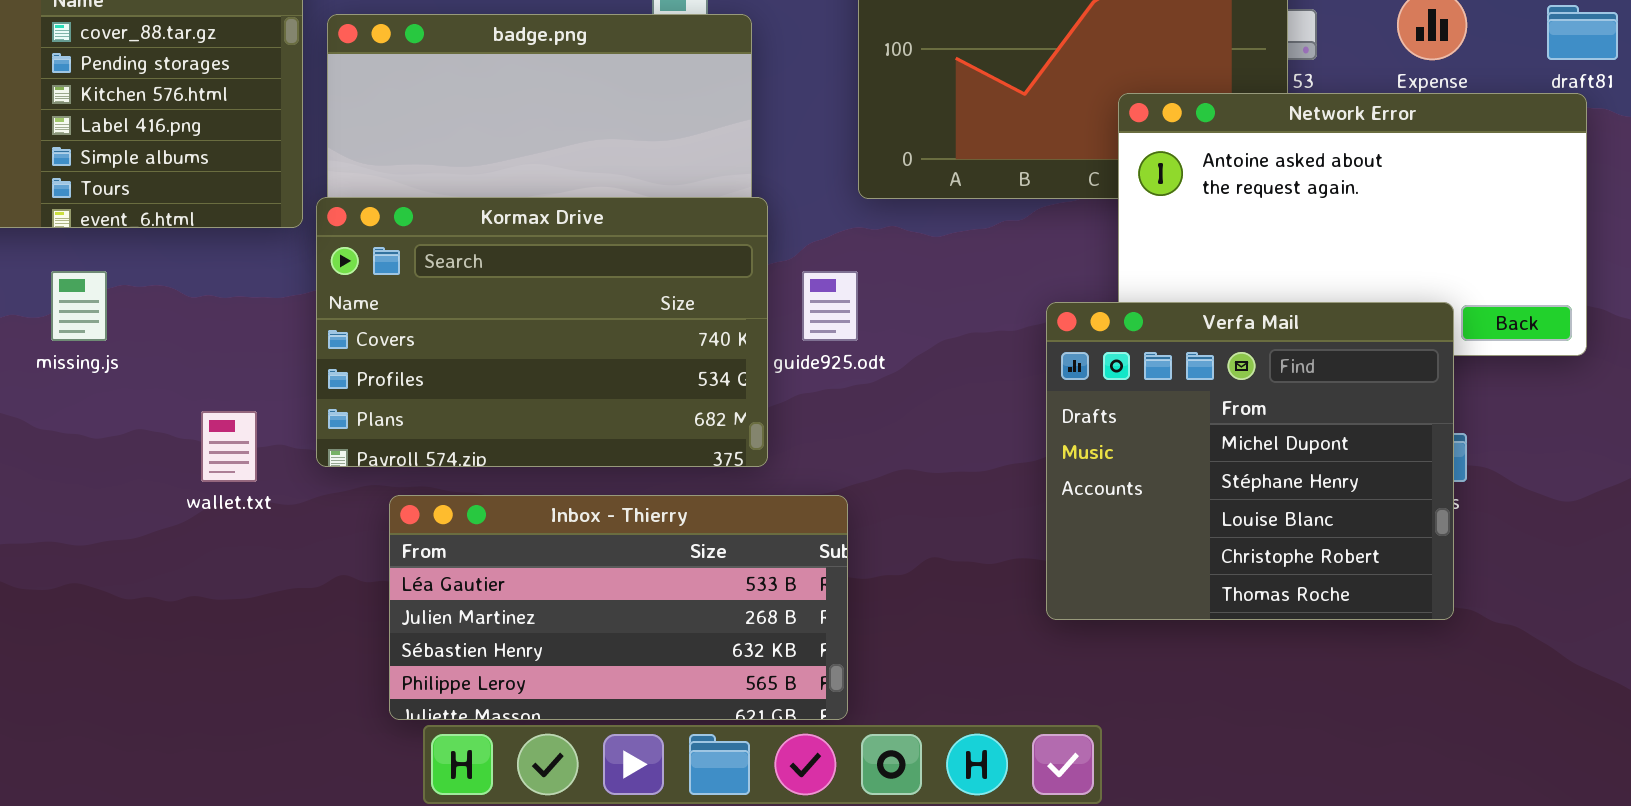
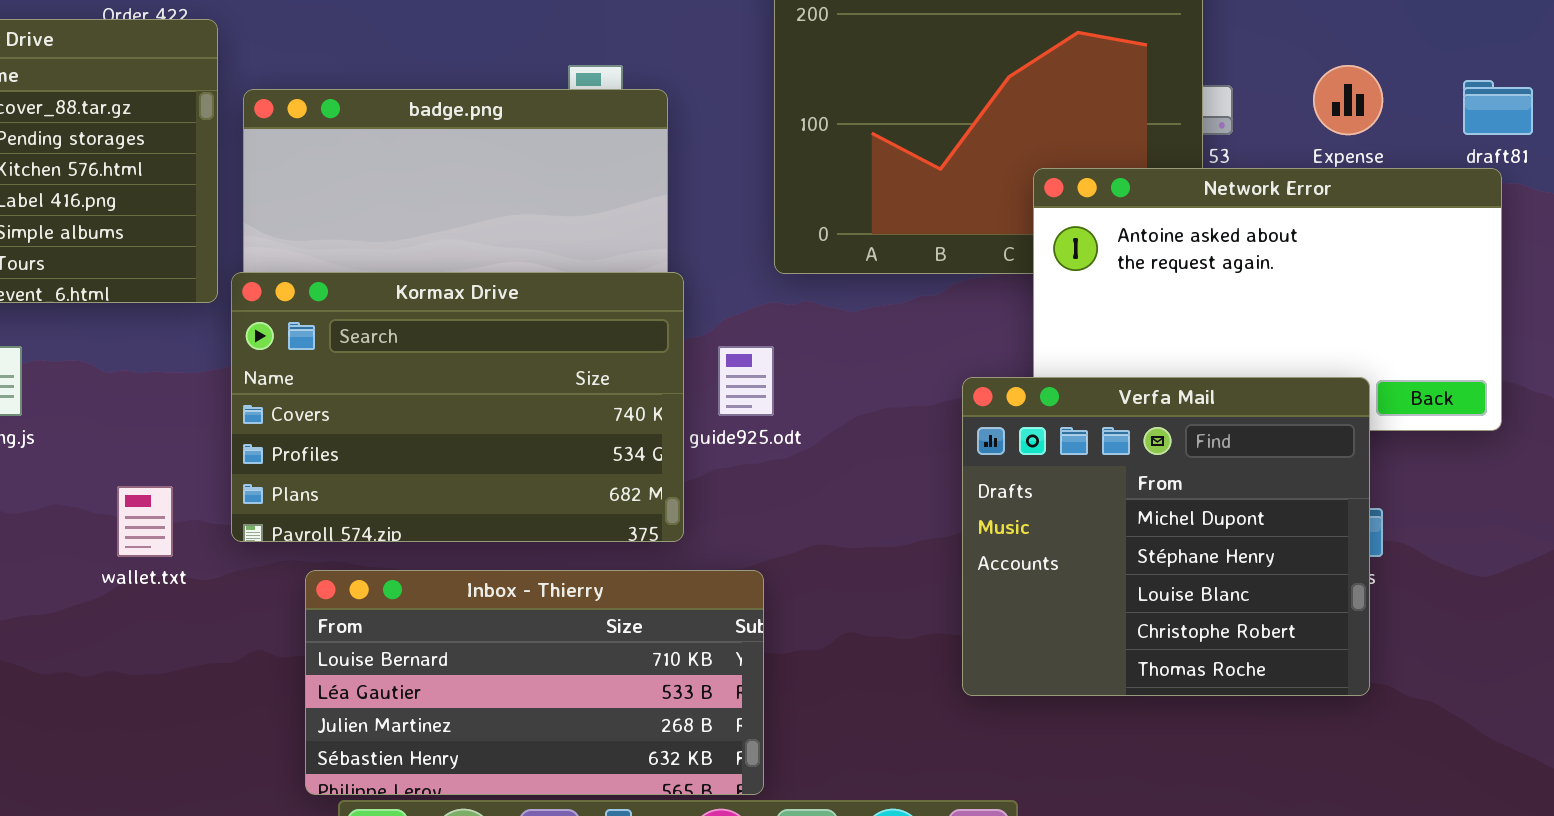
Inbox - Thierry: [389,495,848,720] -> [305,570,764,795], scrolled up 1 row

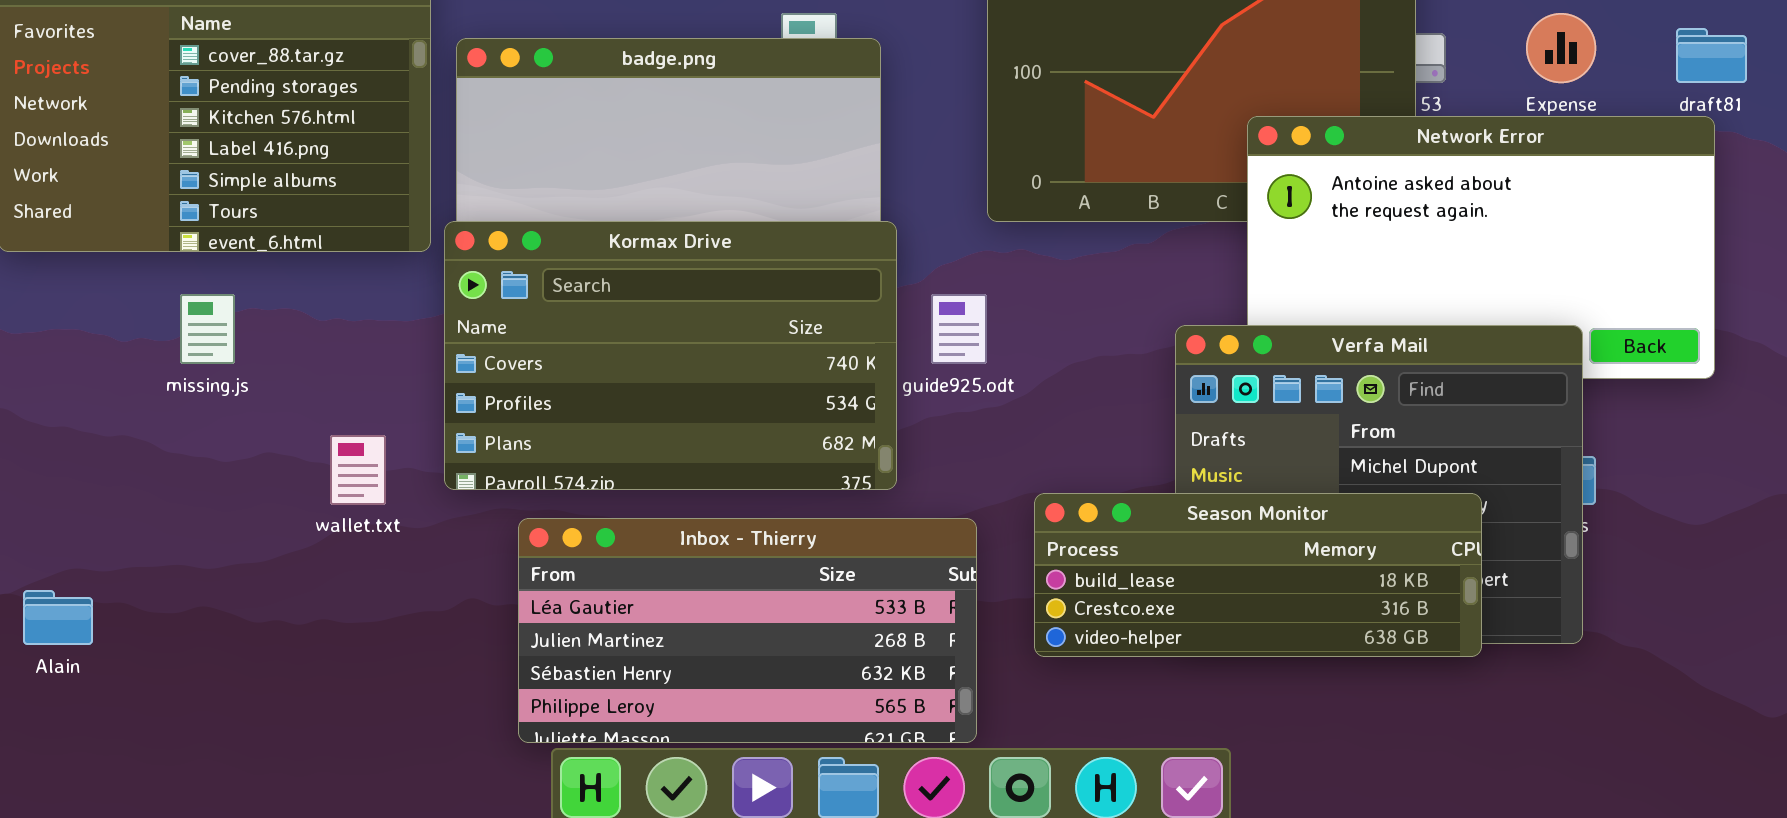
Season Monitor: none -> [1034,493,1482,657], opened
Inbox - Thierry: [305,570,764,795] -> [518,518,977,743], scrolled down 1 row

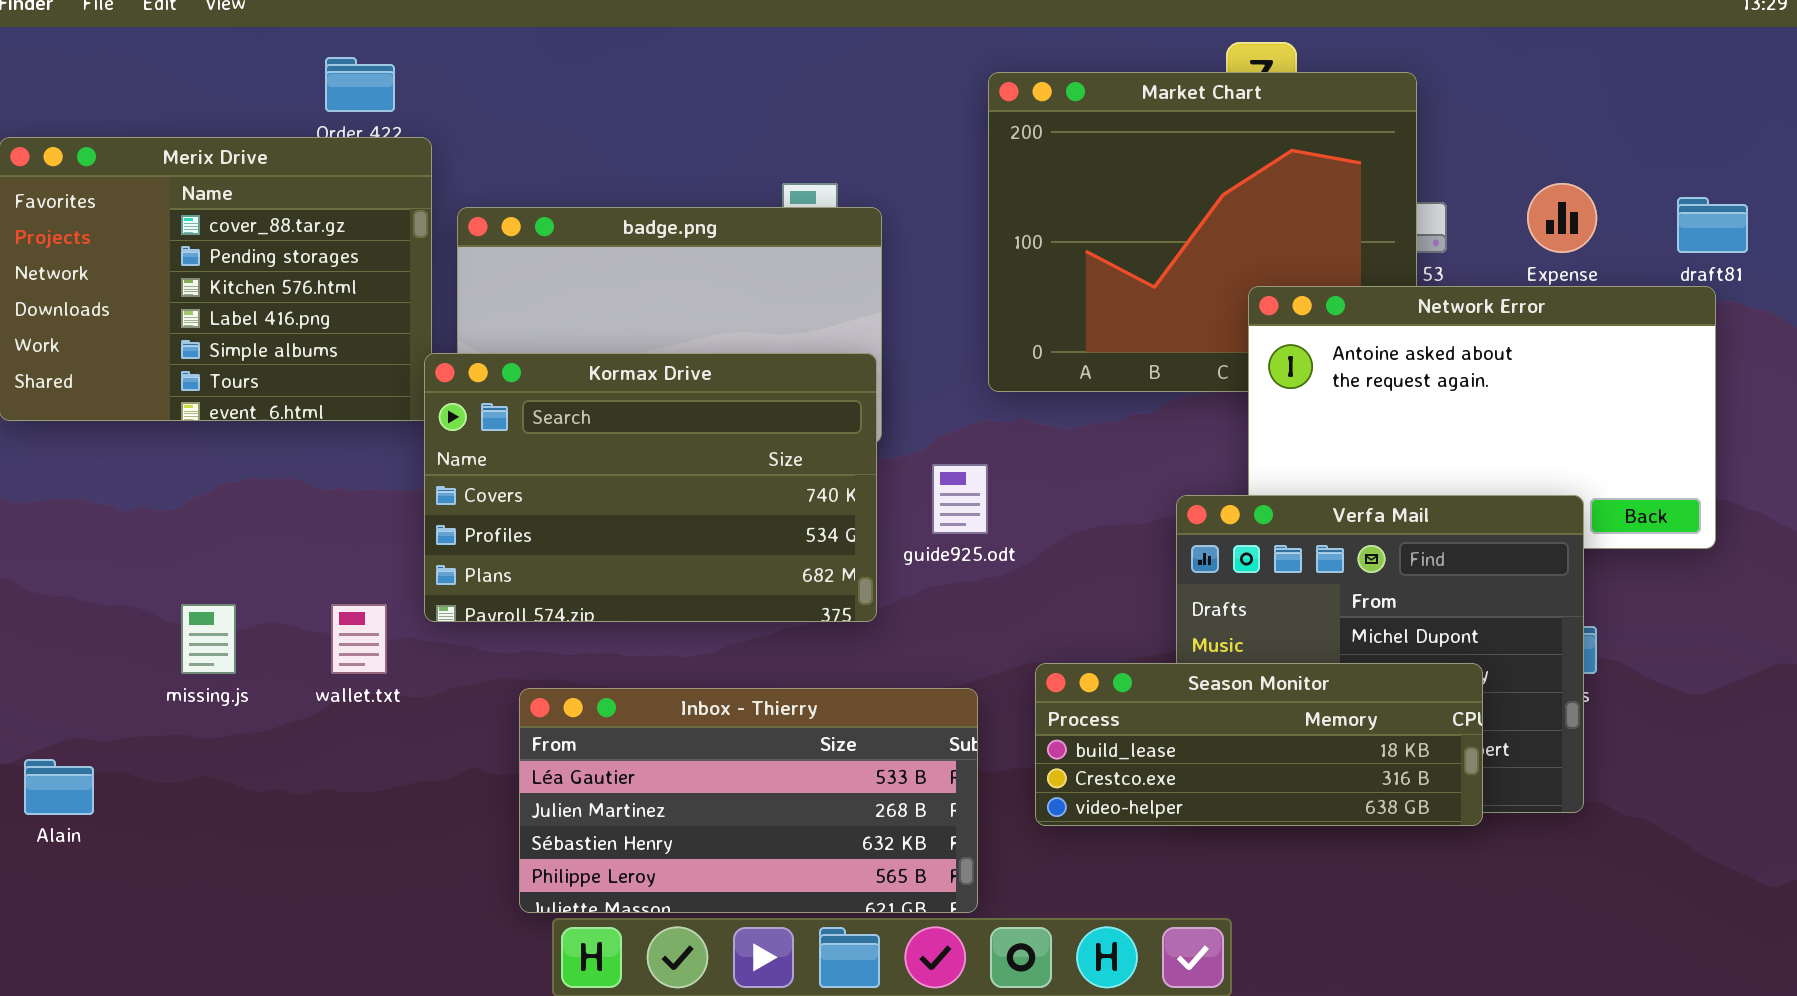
Kormax Drive: [444,221,897,490] -> [424,353,877,622], moved
missing.js: [180,294,235,364] -> [181,604,236,674], moved

